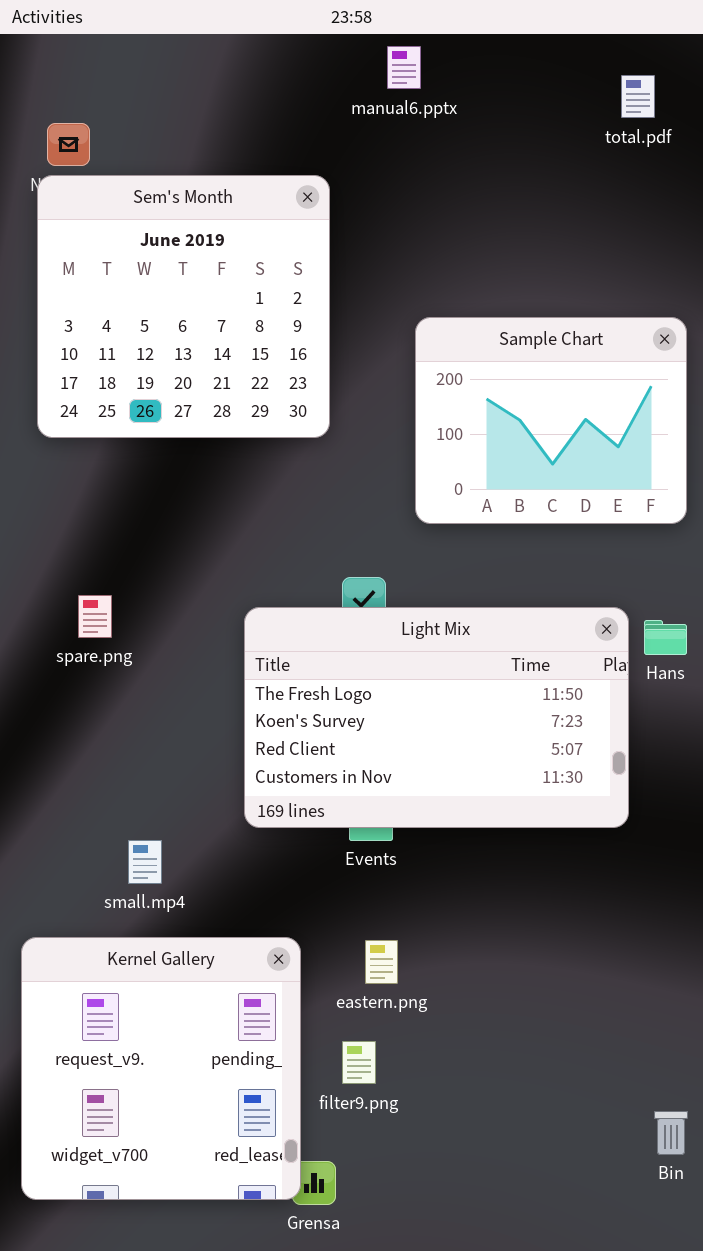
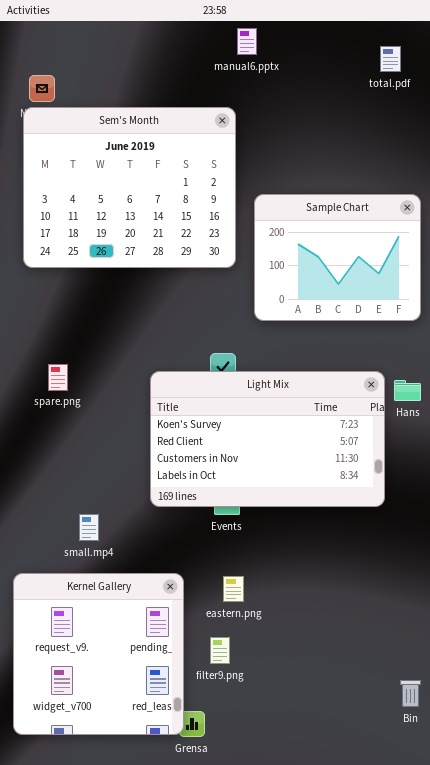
Sem's Month: [37,175,330,438] -> [23,107,236,268], resized
Light Mix: [244,607,629,828] -> [150,371,385,507], scrolled down 1 row

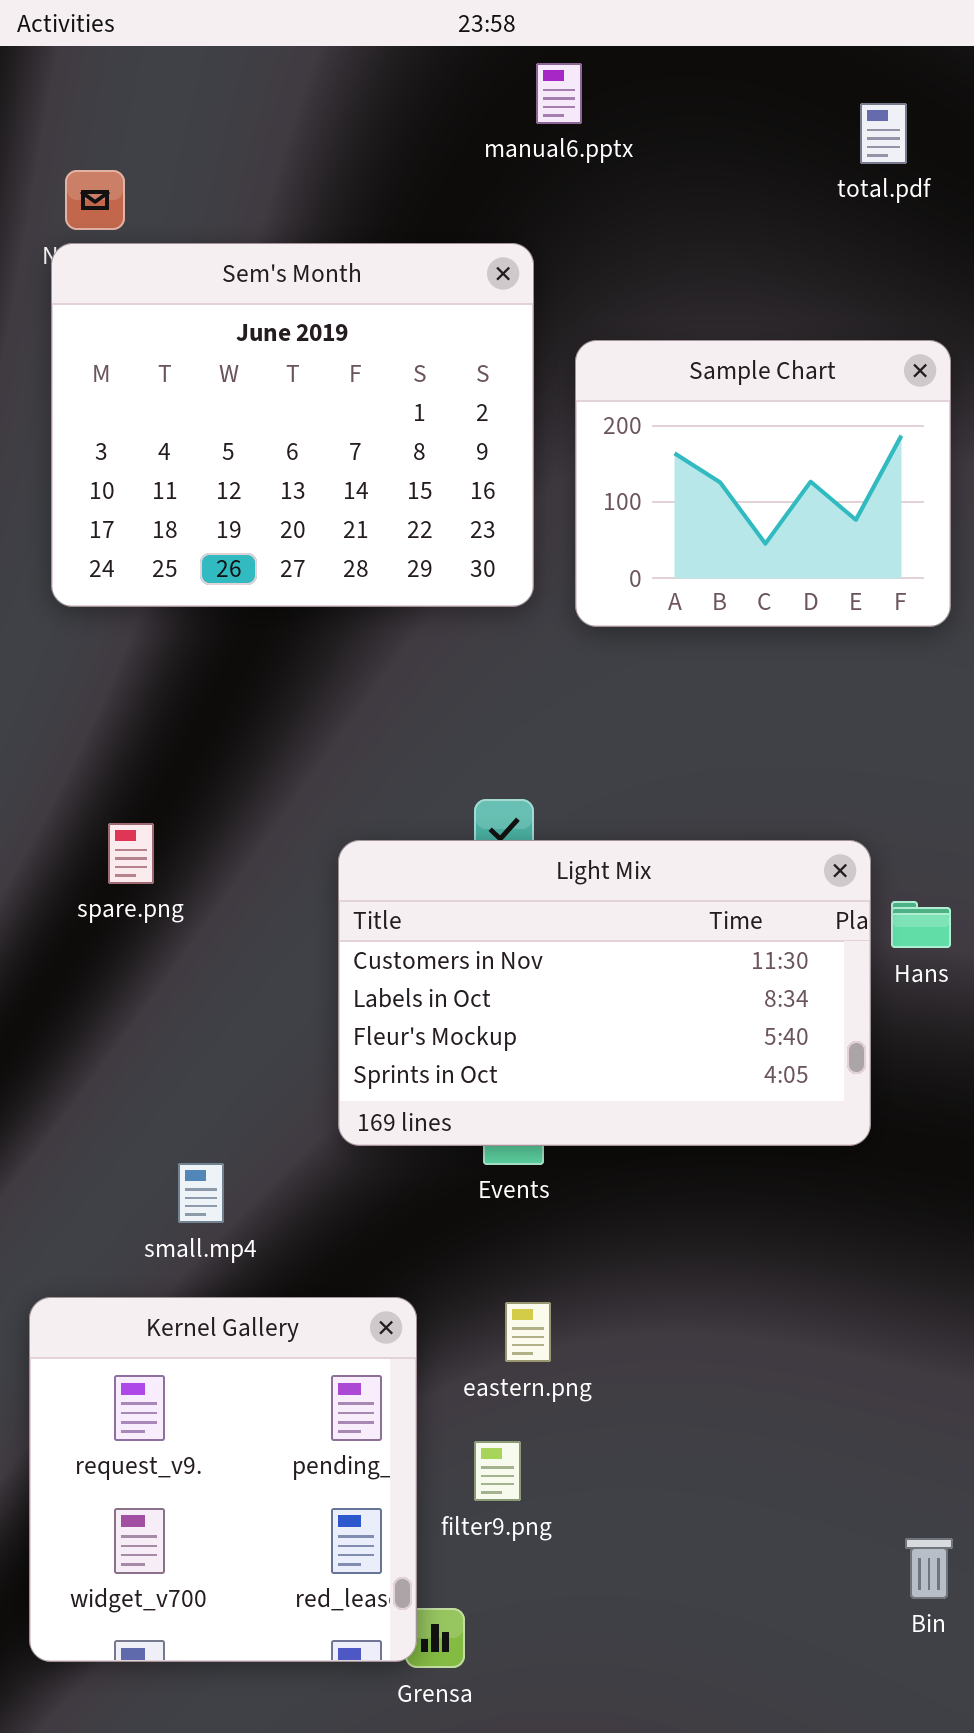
Sample Chart: [254,194,421,321] -> [575,340,951,627], moved
Light Mix: [150,371,385,507] -> [338,840,871,1146], scrolled down 2 rows
Hans: [394,380,421,401] -> [891,901,951,948], moved

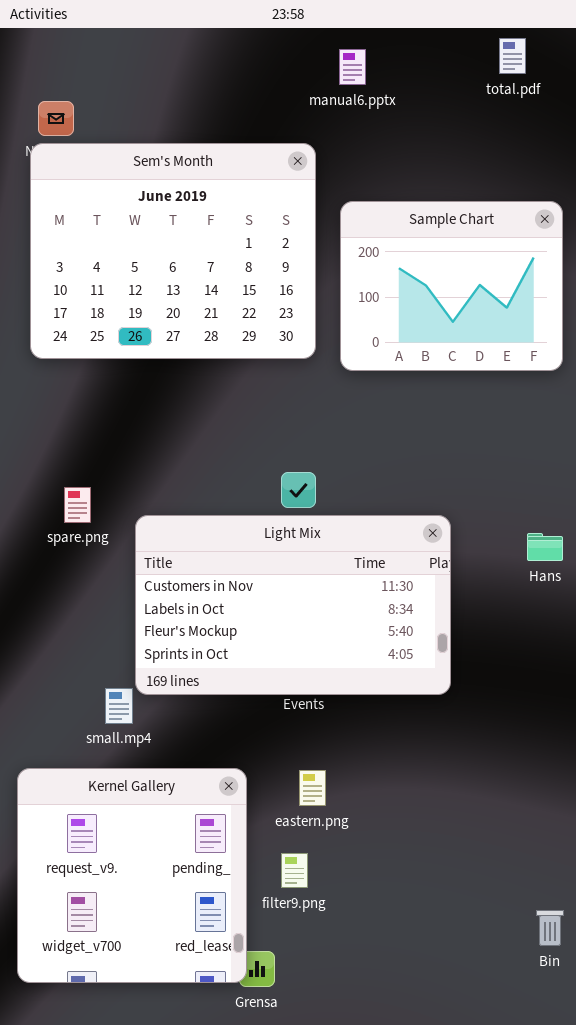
manual6.pptx: [536,63,582,124] -> [339,49,366,85], moved
total.pdf: [860,103,907,164] -> [499,38,526,74], moved
Light Mix: [338,840,871,1146] -> [135,515,451,695], moved

